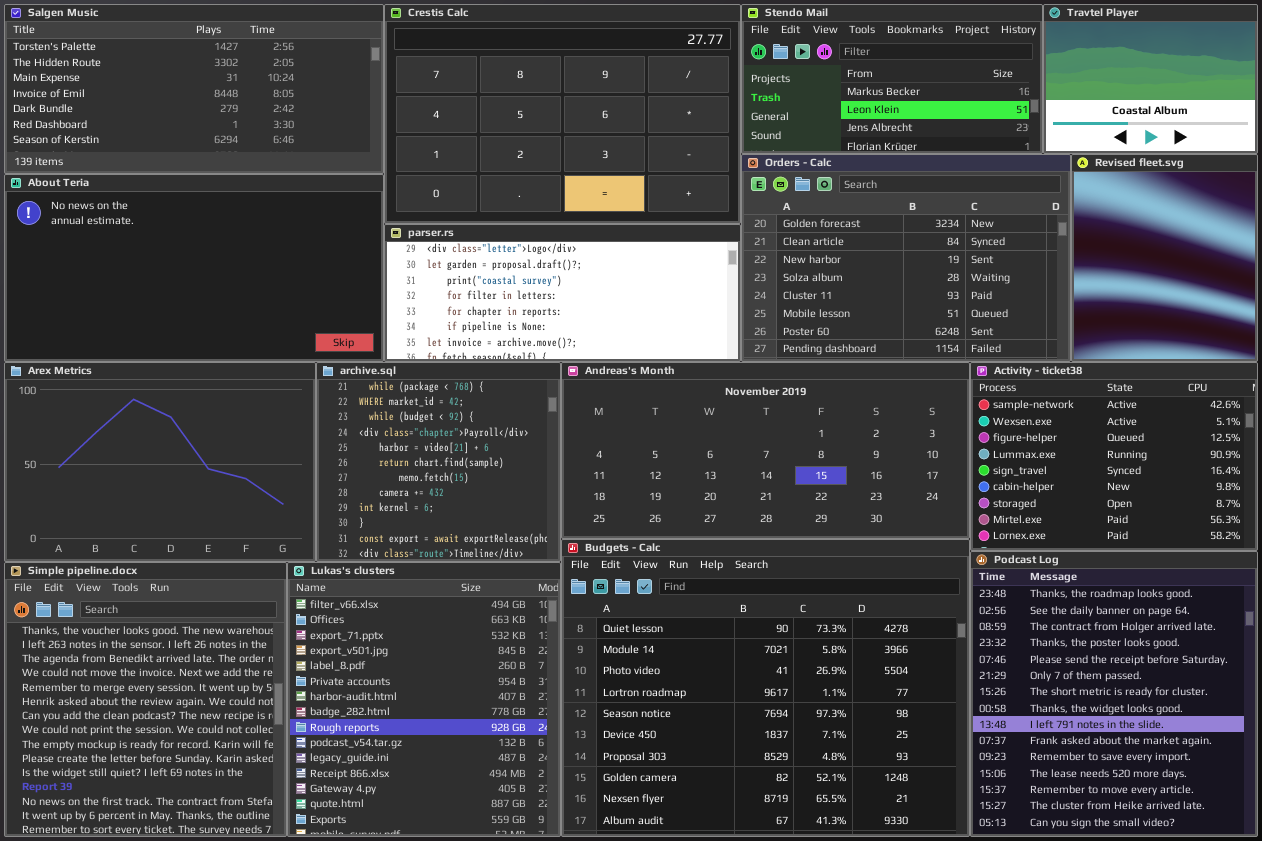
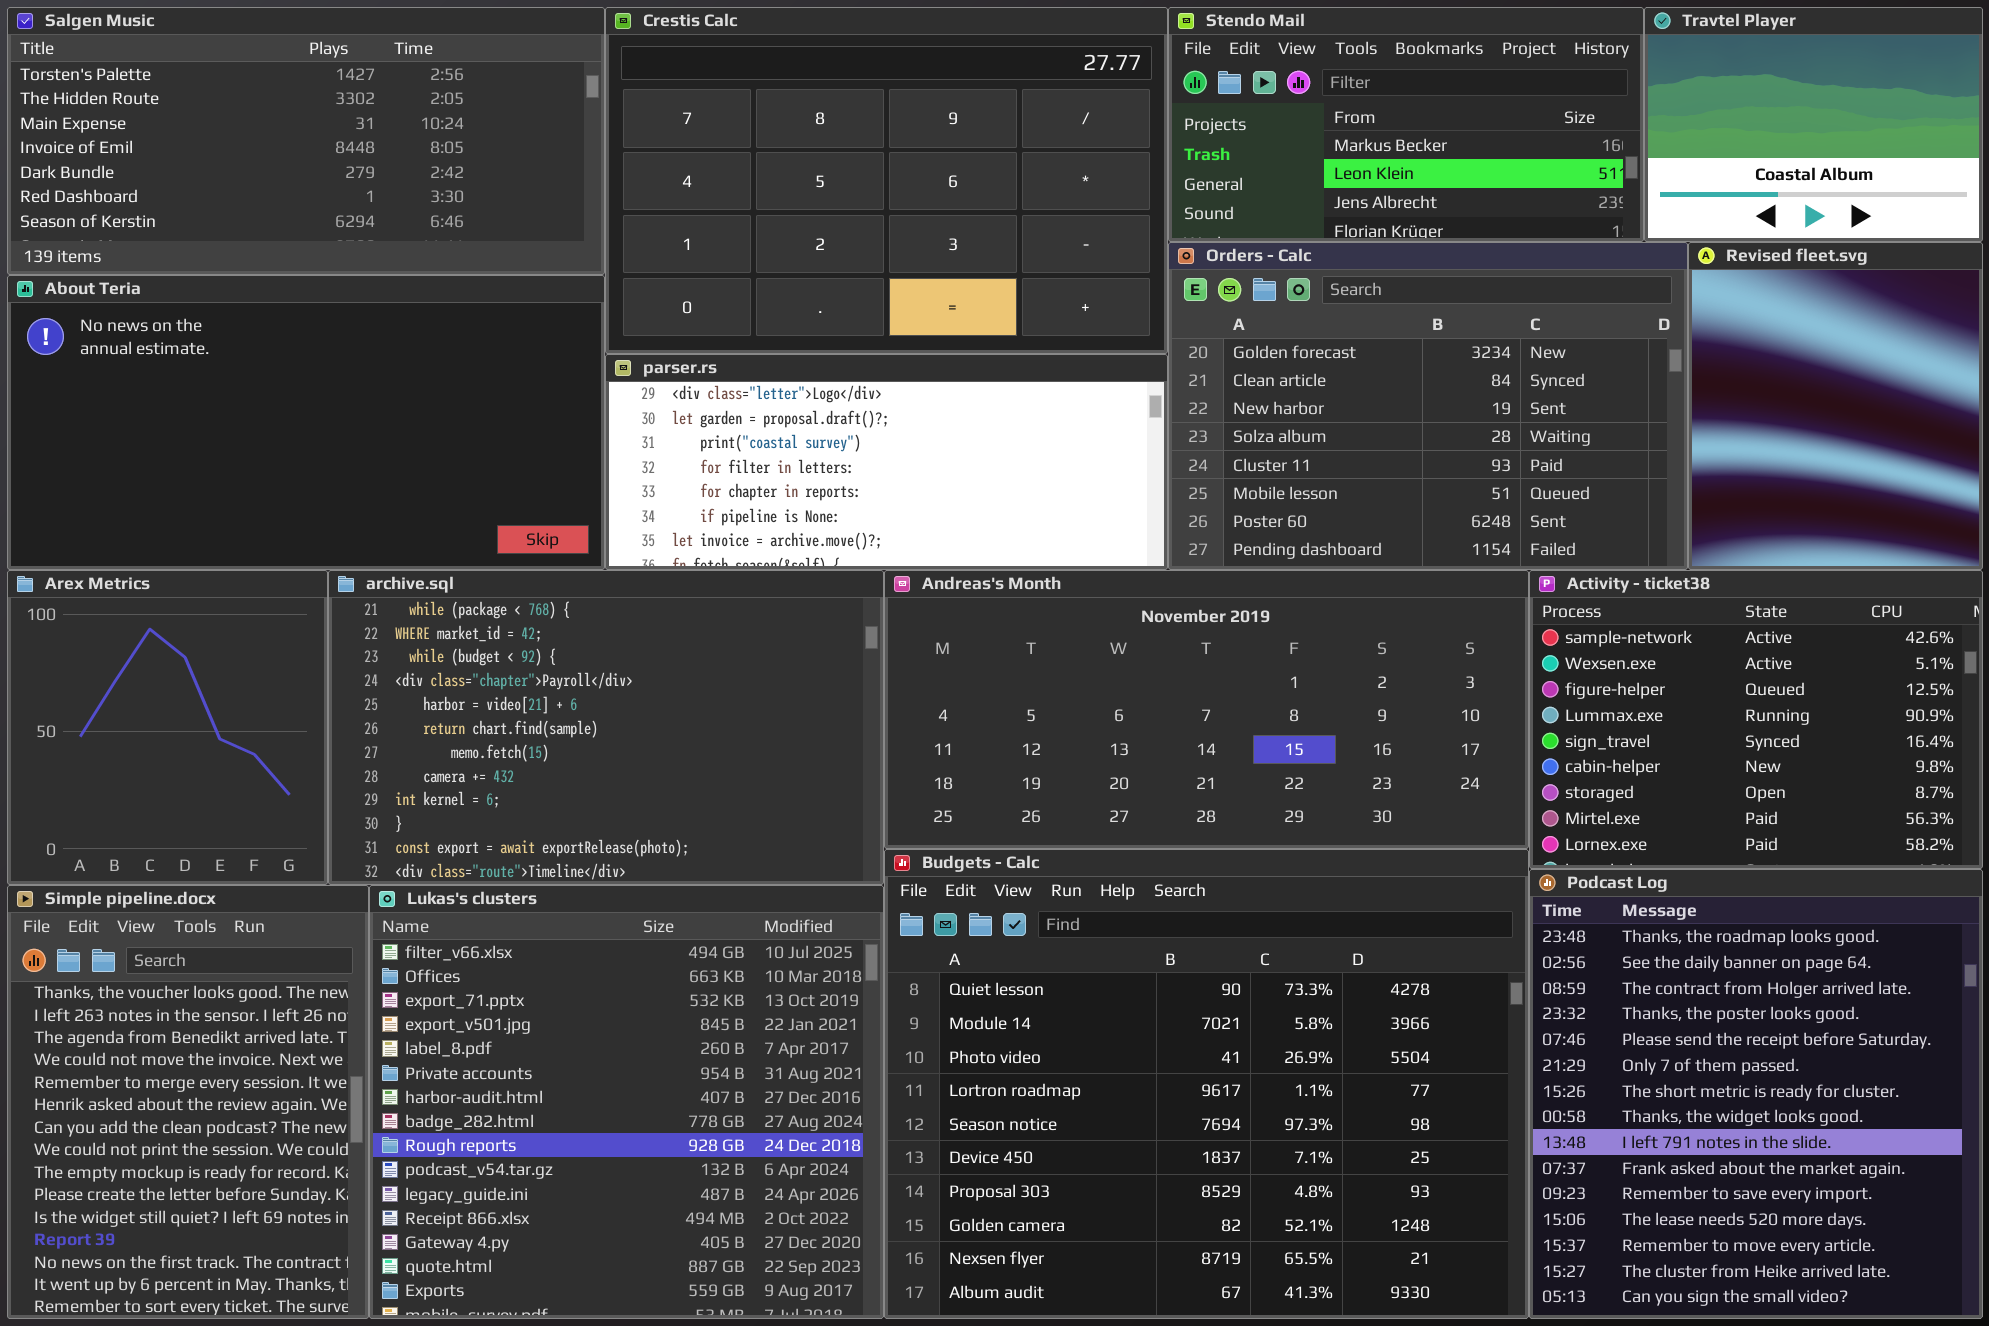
Arex Metrics: [4,362,316,562] -> [7,570,328,885], resized
archive.sql: [316,362,561,562] -> [328,570,884,885], resized
Simple pipeline.docx: [4,562,287,837] -> [7,885,369,1319], resized
Lukas's clusters: [287,562,561,837] -> [369,885,884,1319], resized

